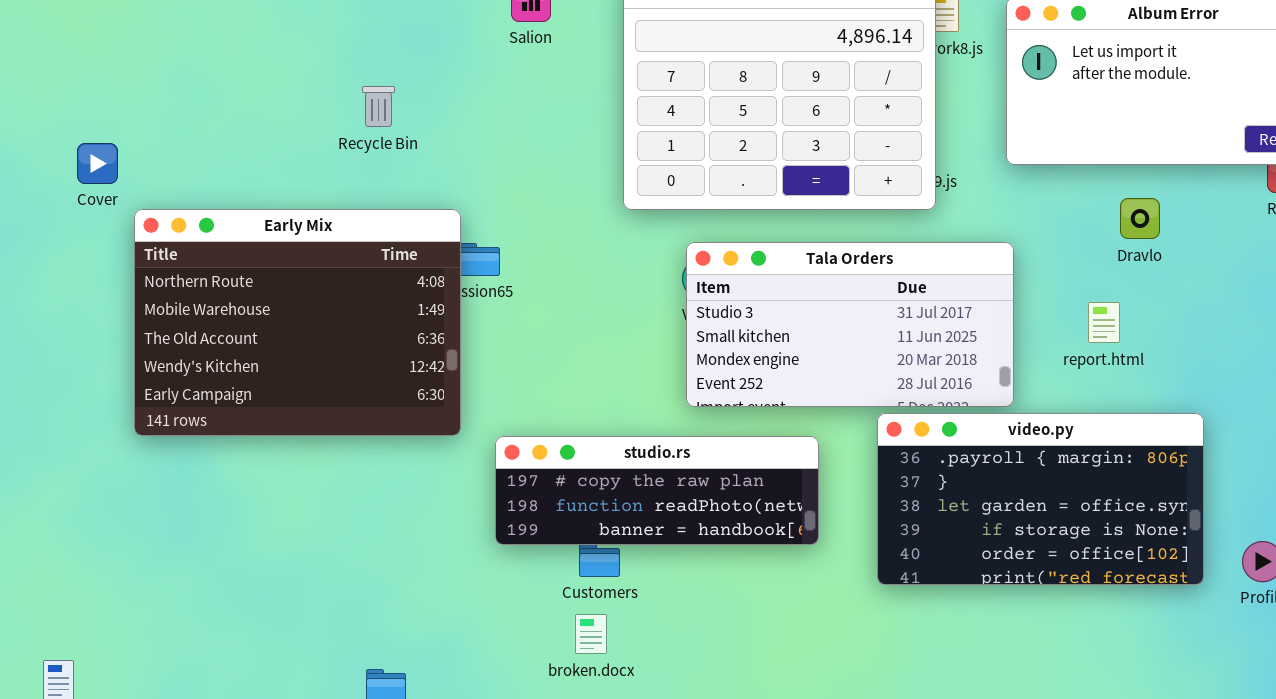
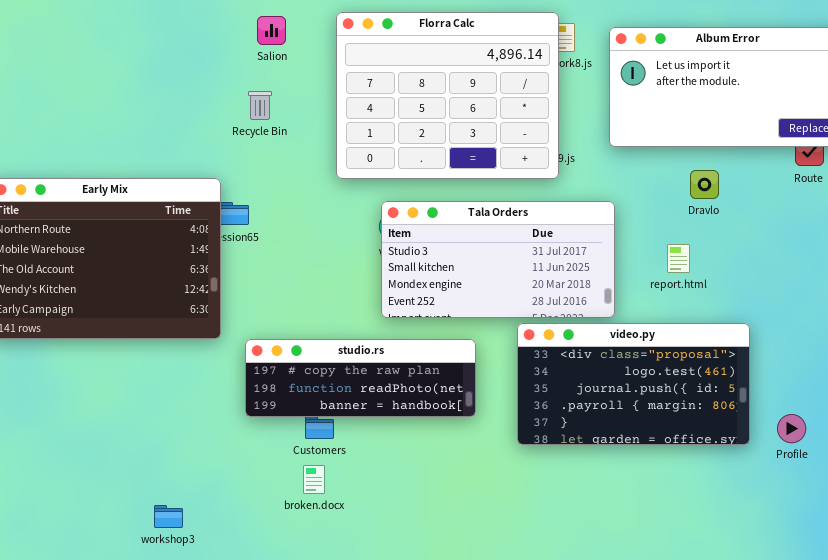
Recycle Bin: [362,86,395,127] -> [248,91,272,120], moved
video.py: [877,413,1204,585] -> [517,323,750,445], scrolled up 3 rows

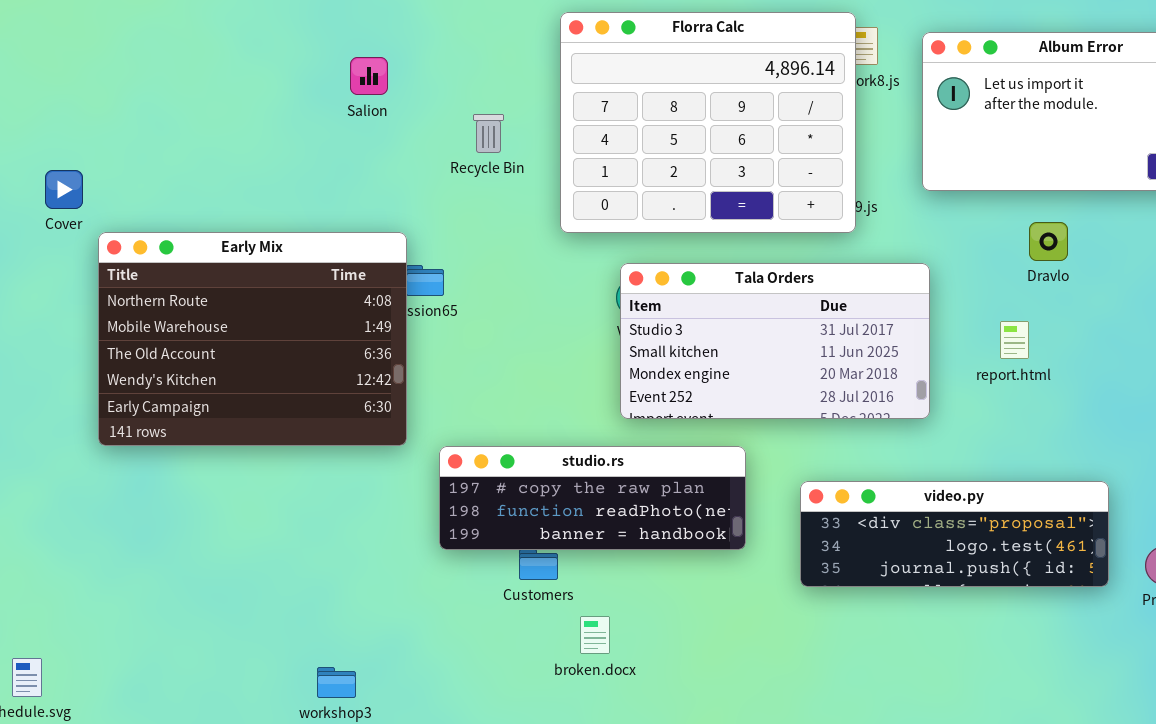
Salion: [257,16,286,45] -> [350,57,388,95], moved
Recycle Bin: [248,91,272,120] -> [473,114,504,153], moved
video.py: [517,323,750,445] -> [800,481,1109,587], resized
broken.docx: [303,465,325,494] -> [580,616,610,654], moved

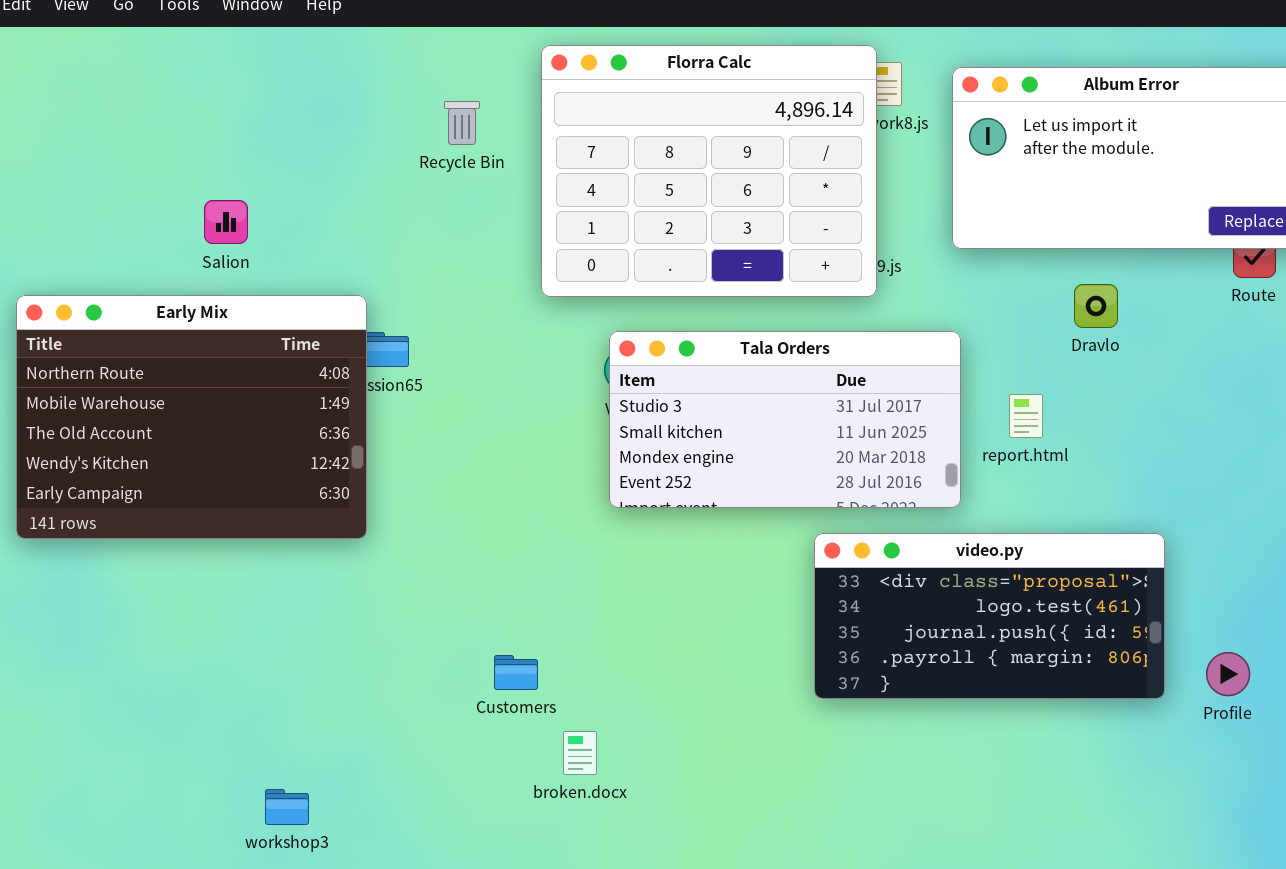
Salion: [350,57,388,95] -> [204,200,248,244], moved
Recycle Bin: [473,114,504,153] -> [444,101,480,145], moved
report.html: [1000,321,1029,359] -> [1009,394,1043,438], moved
studio.rs: [439,446,746,550] -> none, closed
video.py: [800,481,1109,587] -> [814,533,1165,699], resized

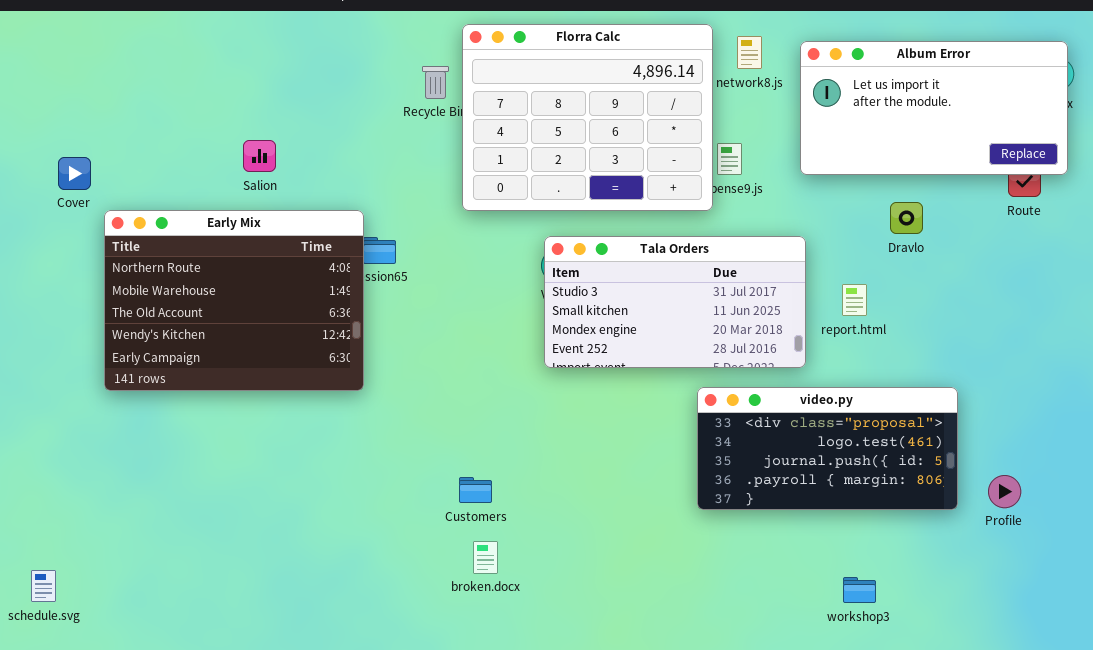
Florra Calc: [541,45,877,297] -> [462,24,713,211], moved
broken.docx: [563,731,597,775] -> [473,541,498,574], moved
workshop3: [265,789,309,825] -> [843,577,876,603], moved

